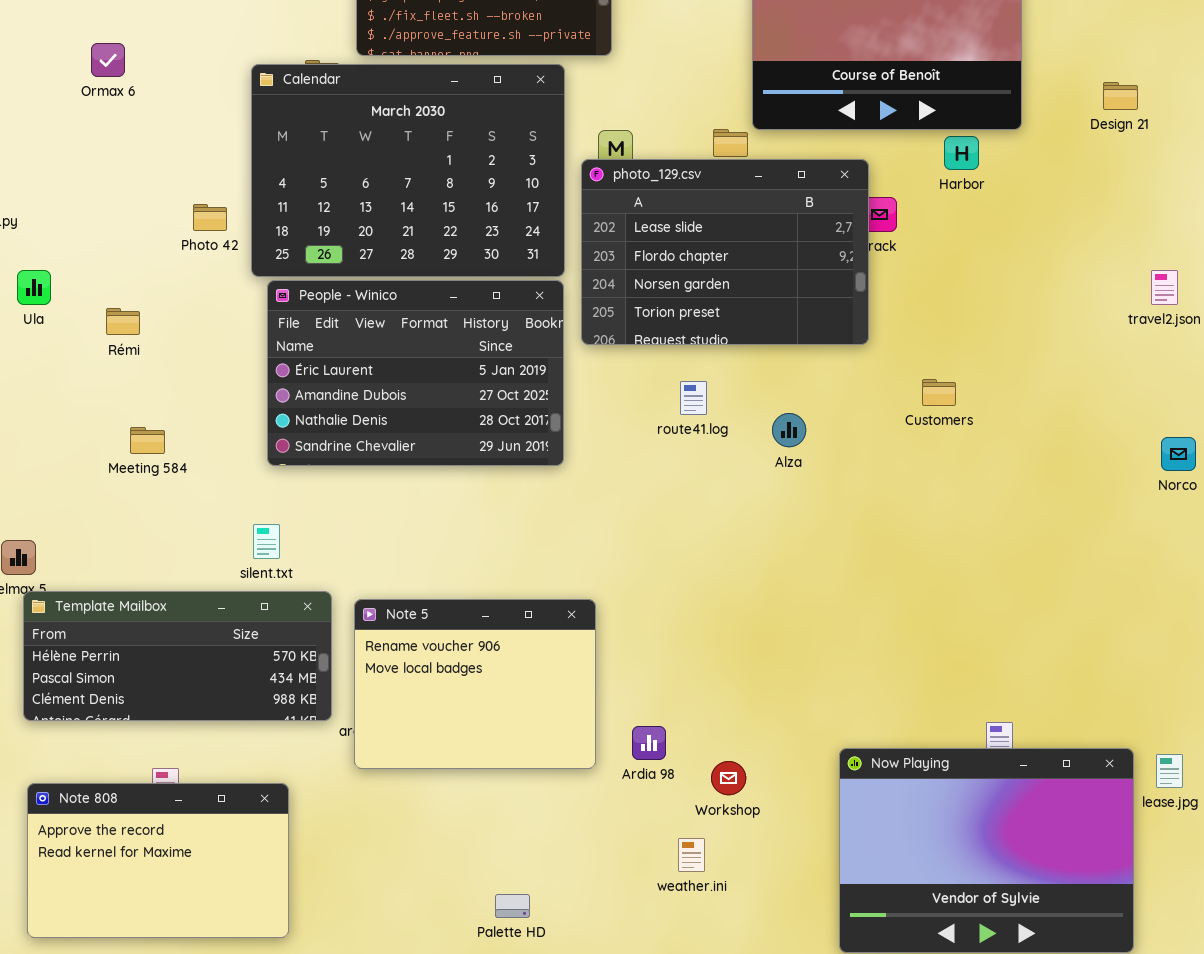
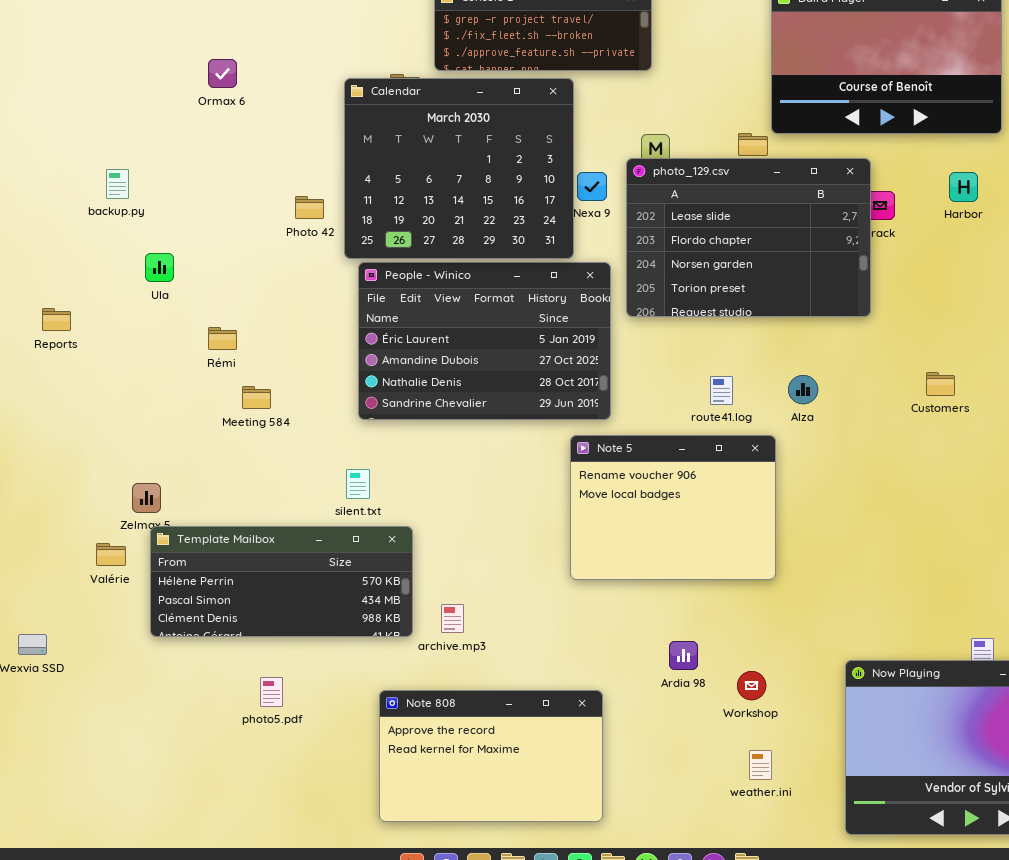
Calendar: [251,64,565,277] -> [344,78,574,259], resized
Harbor: [944,136,979,170] -> [949,172,978,202], moved
Rémi: [106,308,140,335] -> [208,327,237,350], moved
Customers: [922,379,956,406] -> [926,372,955,396], moved
route41.log: [680,381,707,415] -> [710,376,733,405], moved
Note 5: [354,599,596,769] -> [570,435,776,580], moved
Note 808: [27,783,289,938] -> [379,690,603,822], moved
weather.ini: [678,838,705,872] -> [749,750,772,780], moved

